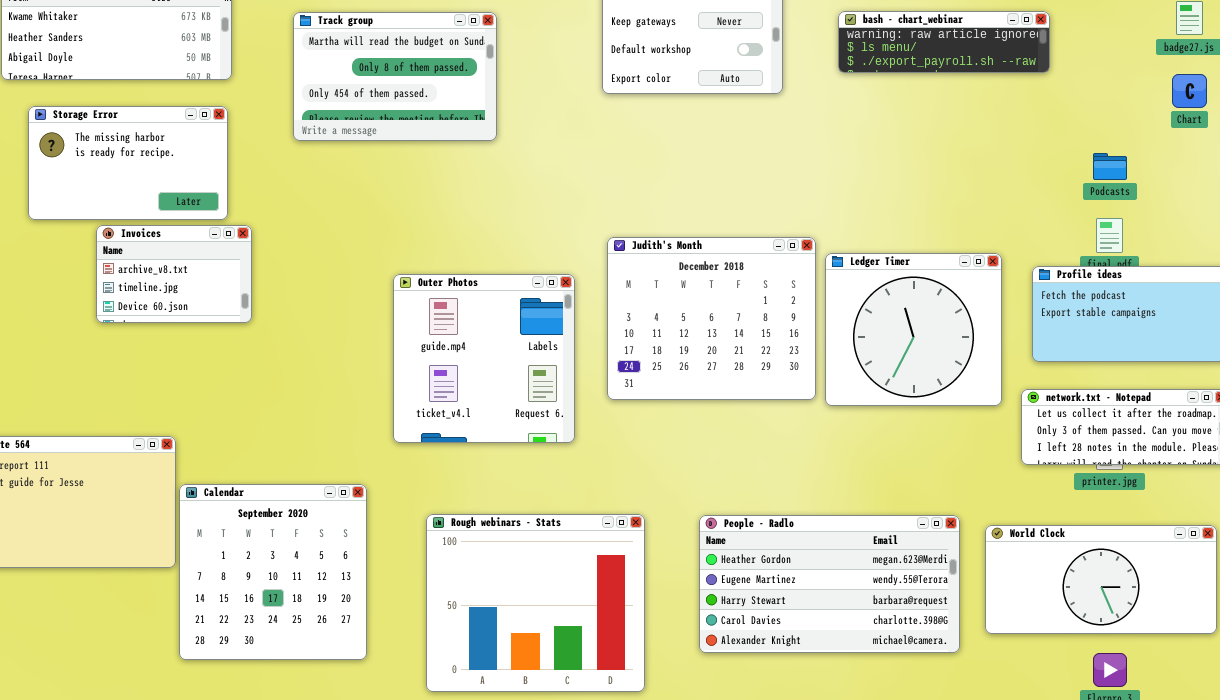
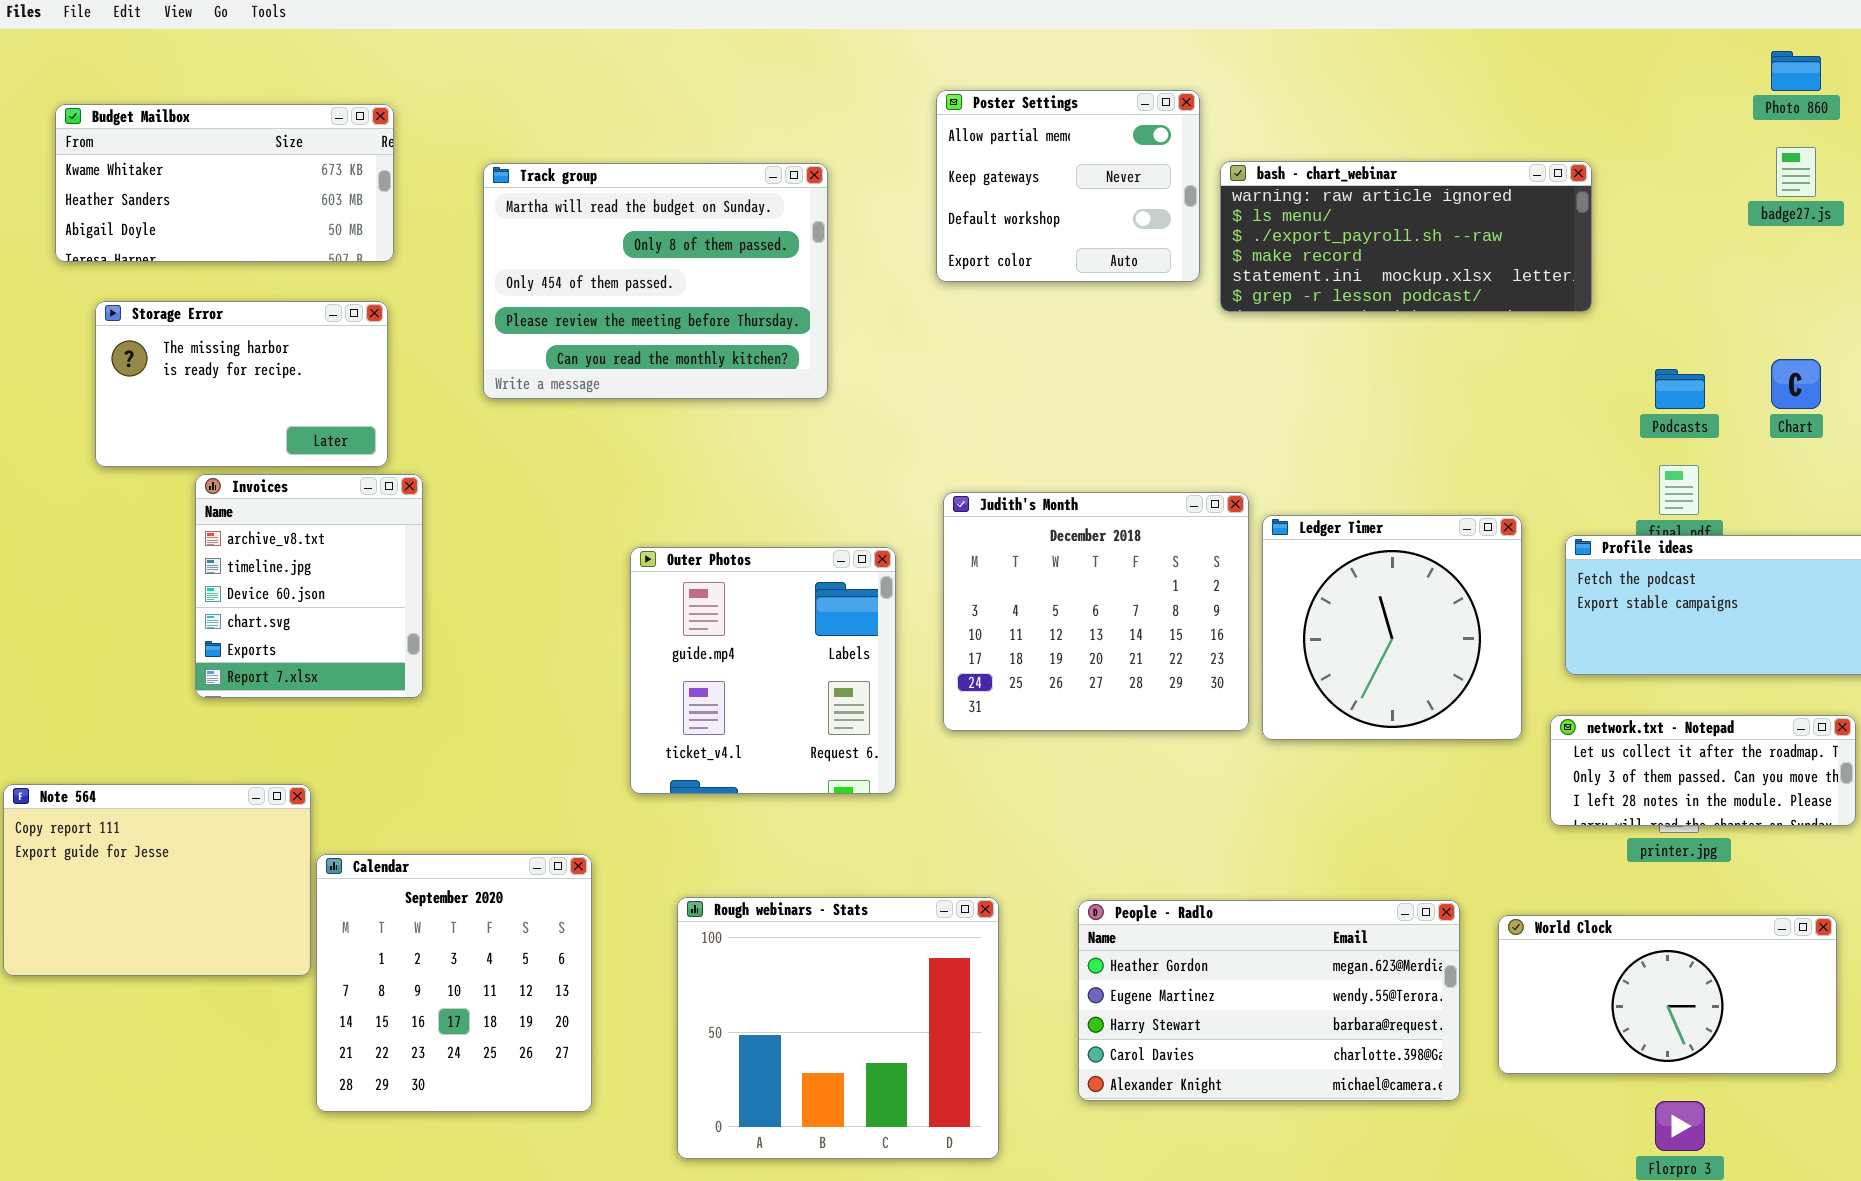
bash - chart_webinar: [838,11,1050,73] -> [1220,161,1592,312], resized
Track group: [293,12,497,141] -> [483,163,828,399], resized
Chart: [1172,74,1207,108] -> [1771,359,1821,409], moved
Invoices: [96,225,252,323] -> [195,474,423,698], resized

